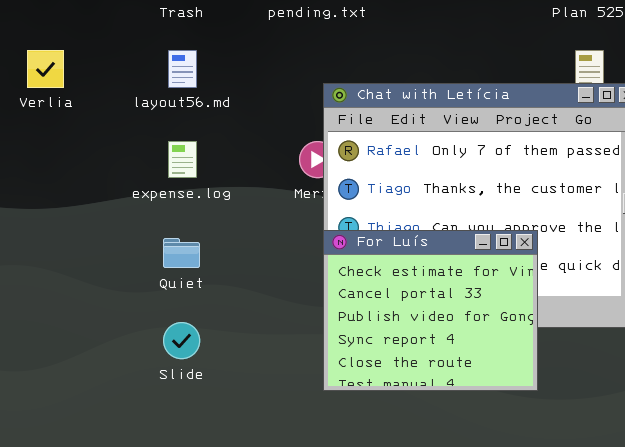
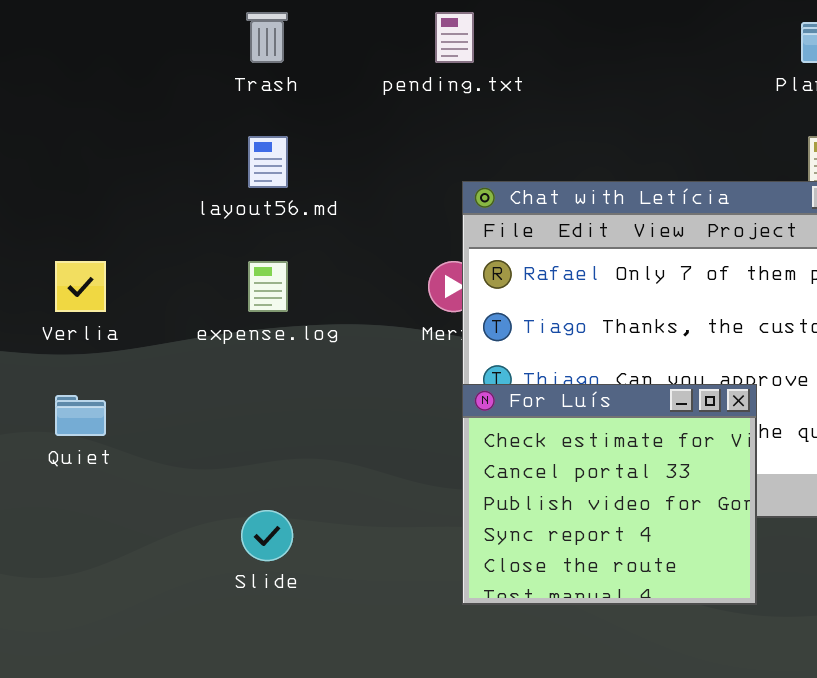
Verlia: [27,50,64,88] -> [55,261,106,312], moved
Quiet: [163,238,200,268] -> [55,395,106,436], moved

